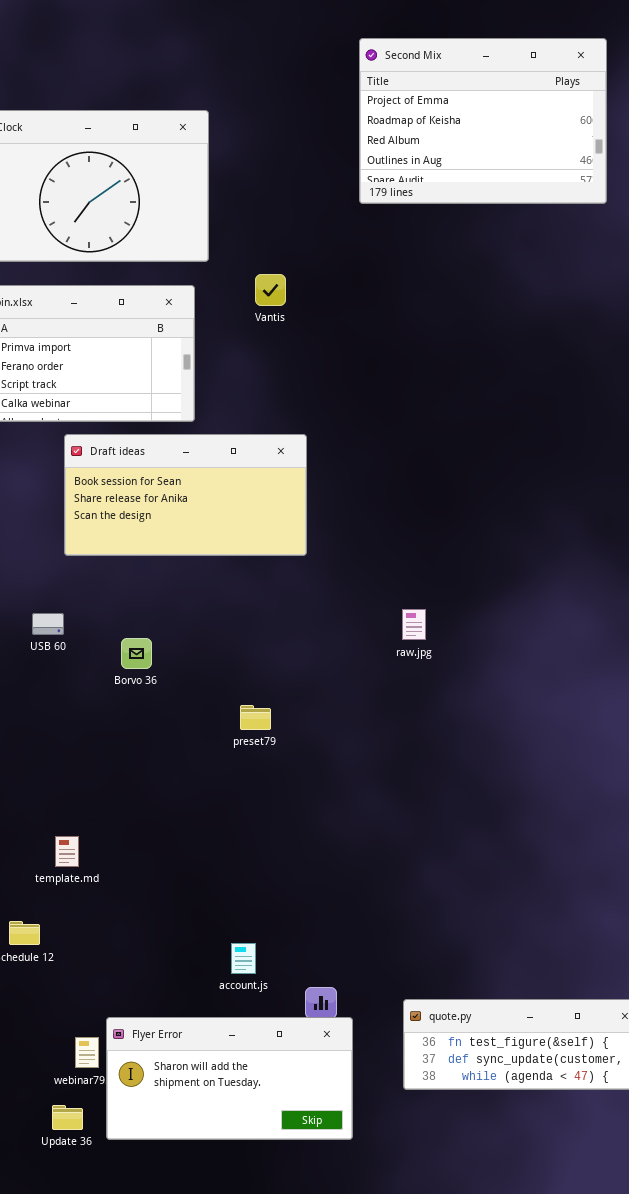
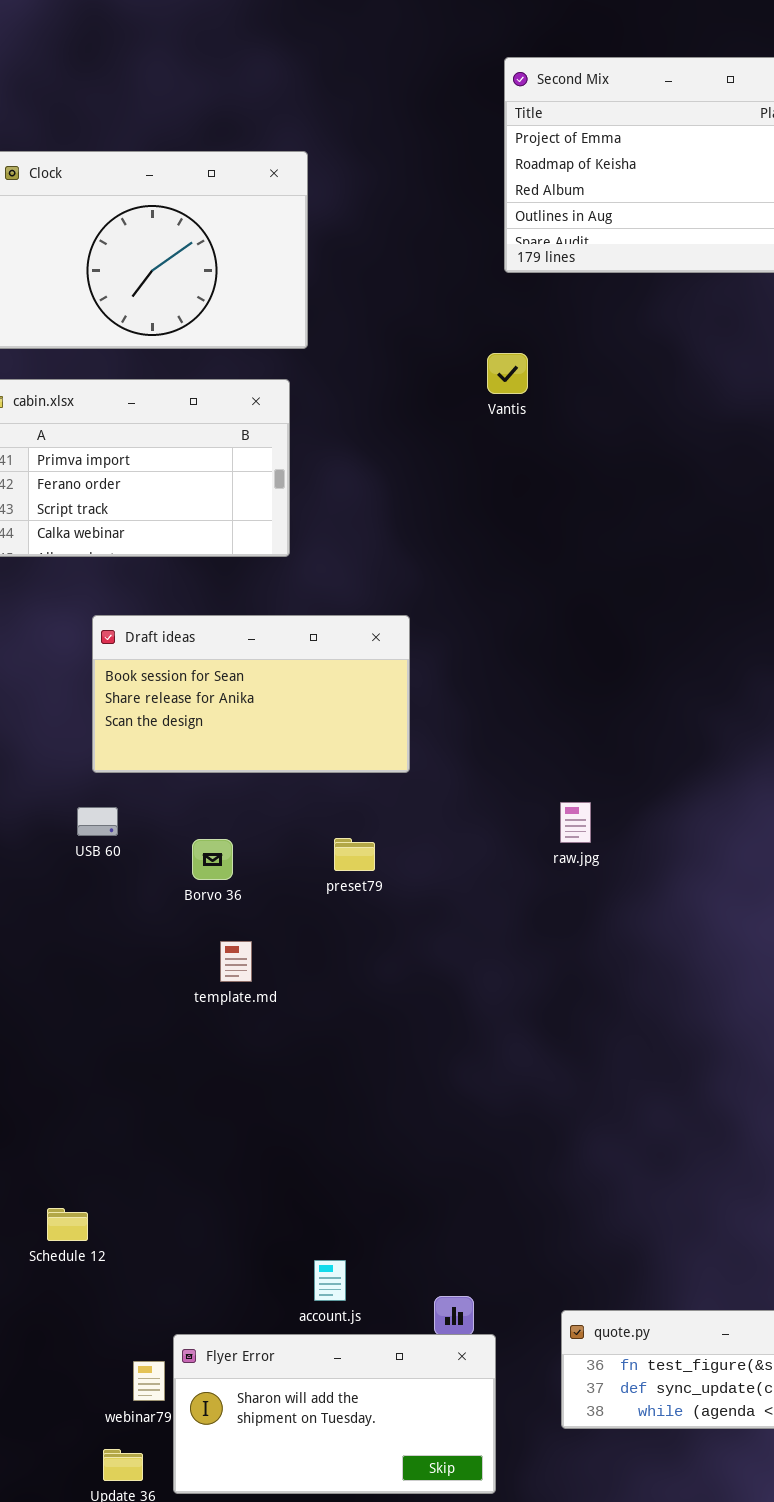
Vantis: [255,274,286,306] -> [487,353,528,394], moved
Draft ideas: [64,434,307,556] -> [92,615,410,773], moved
preset79: [240,705,271,730] -> [334,838,375,871], moved
template.md: [55,836,79,867] -> [220,941,252,982], moved
account.js: [231,943,256,974] -> [314,1260,346,1301], moved

